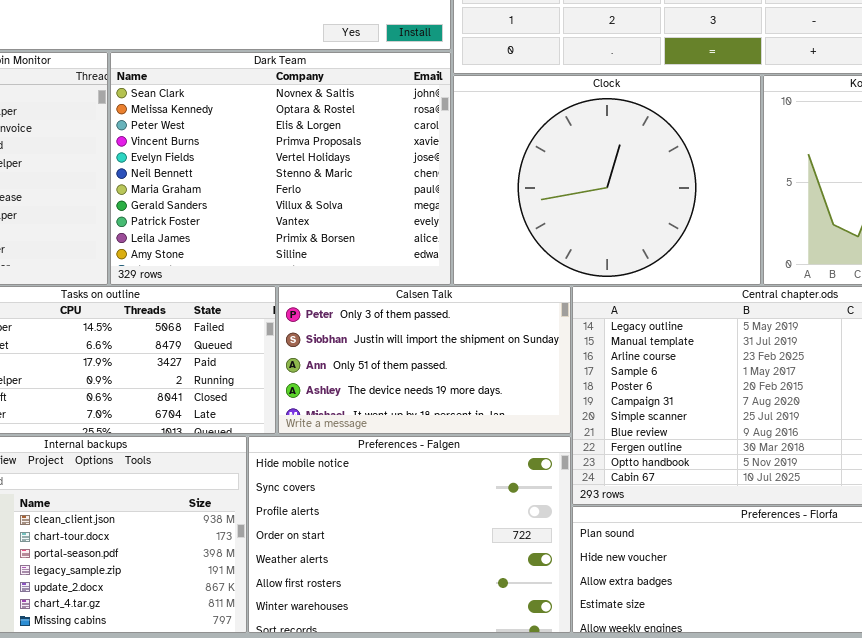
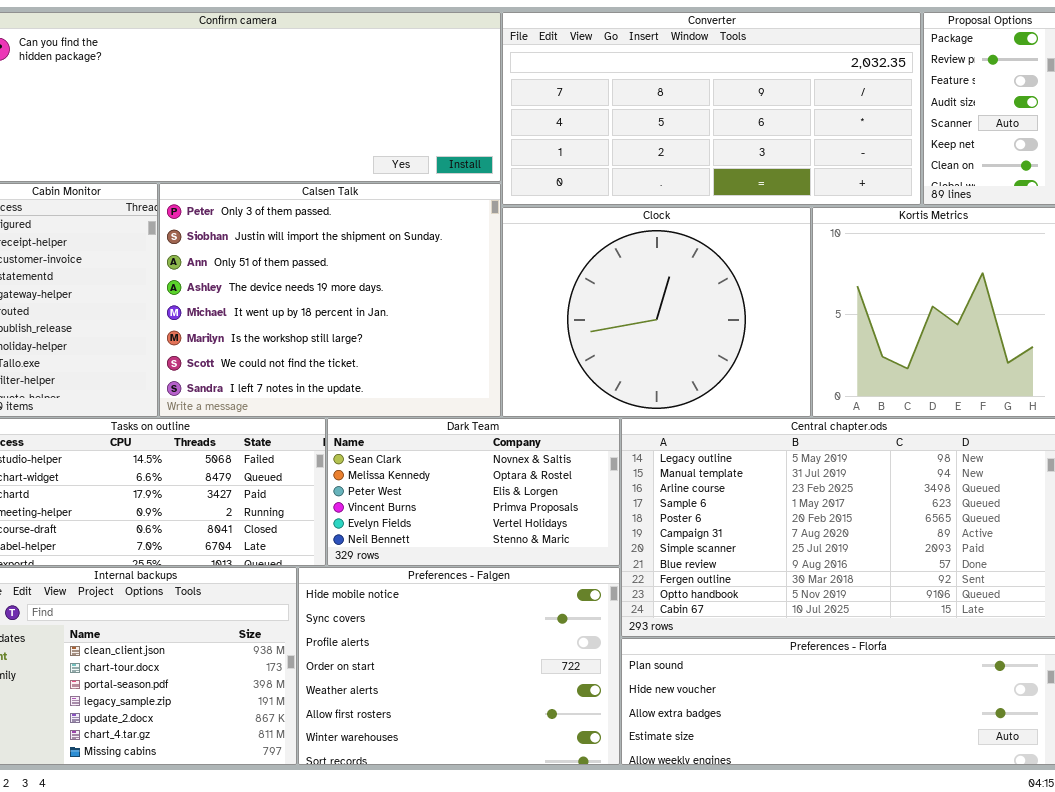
Dark Team: [110,52,451,285] -> [327,418,620,566], moved, resized
Calsen Talk: [278,286,571,434] -> [159,183,501,417], moved, resized

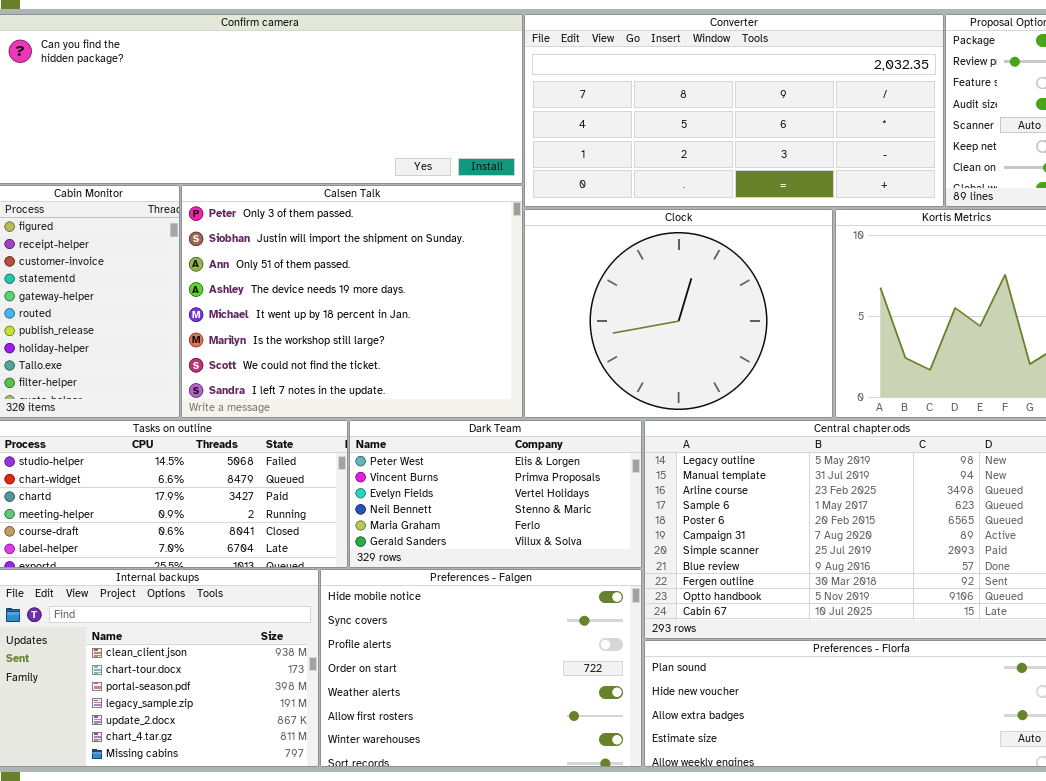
Dark Team: [327,418,620,566] -> [349,420,642,568], scrolled down 2 rows

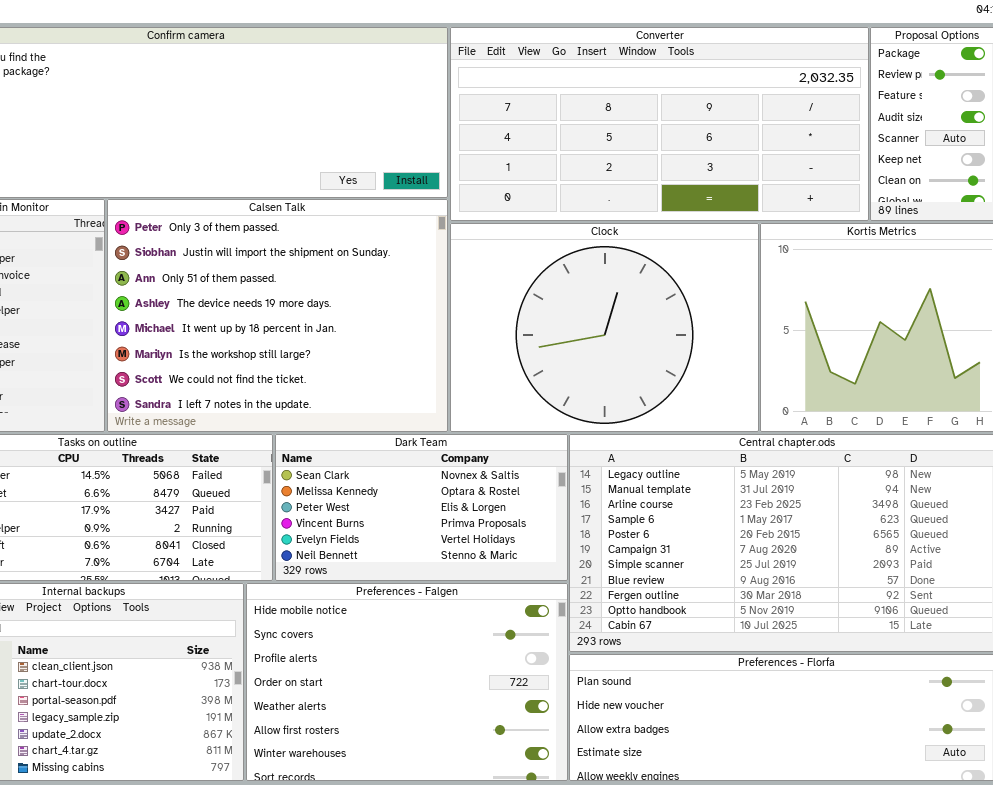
Dark Team: [349,420,642,568] -> [275,434,568,581], scrolled up 2 rows

